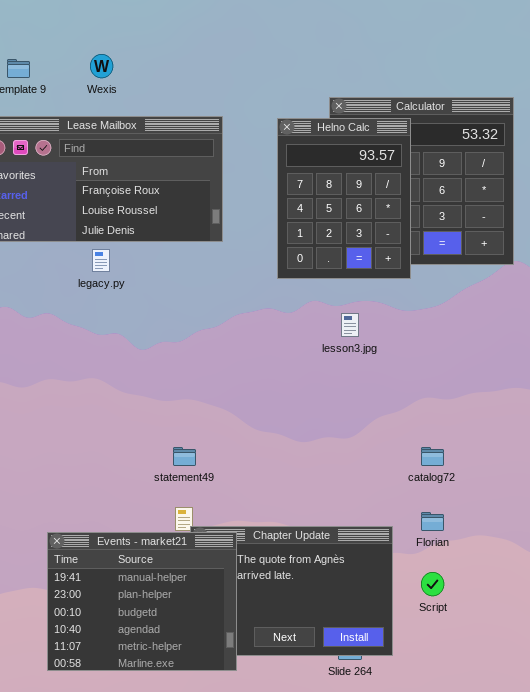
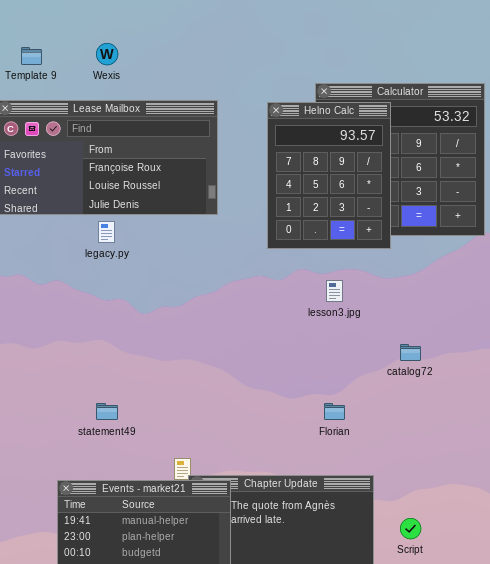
statement49: [173,447,196,466] -> [96,403,118,420], moved
catalog72: [421,447,444,466] -> [400,344,421,361], moved
Florian: [421,512,444,531] -> [324,403,345,420], moved

